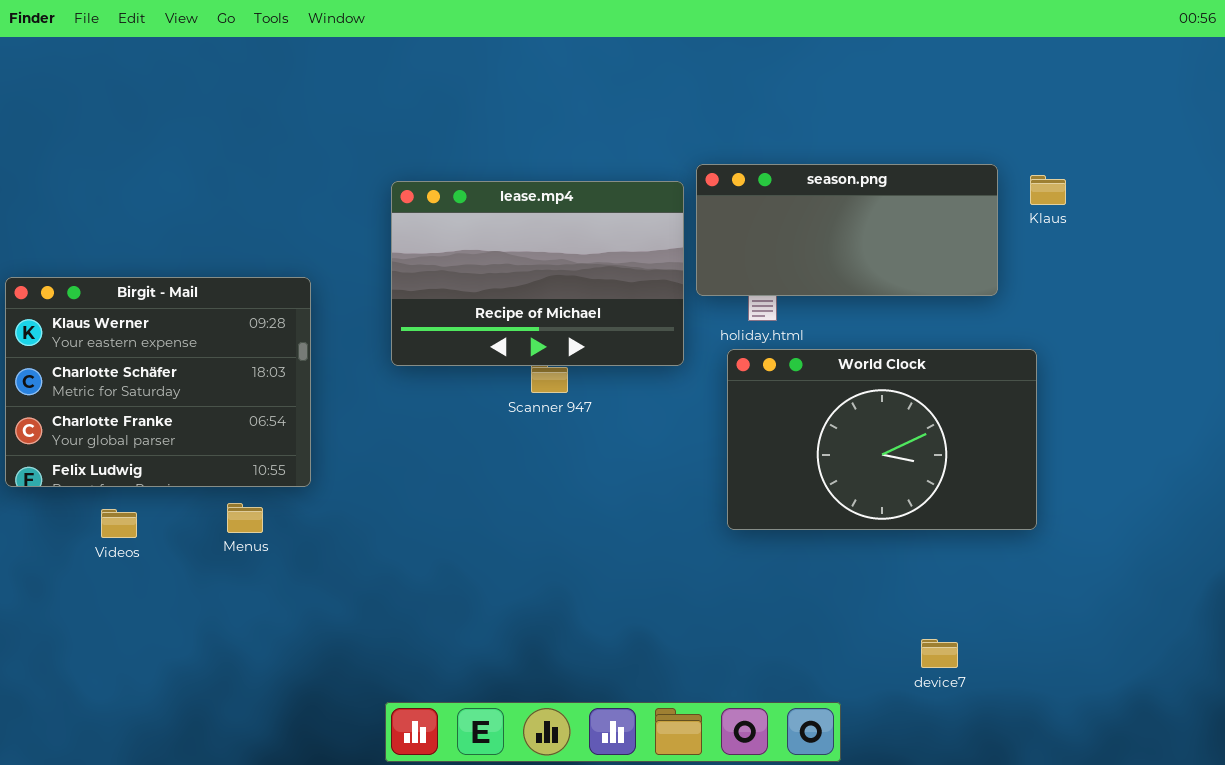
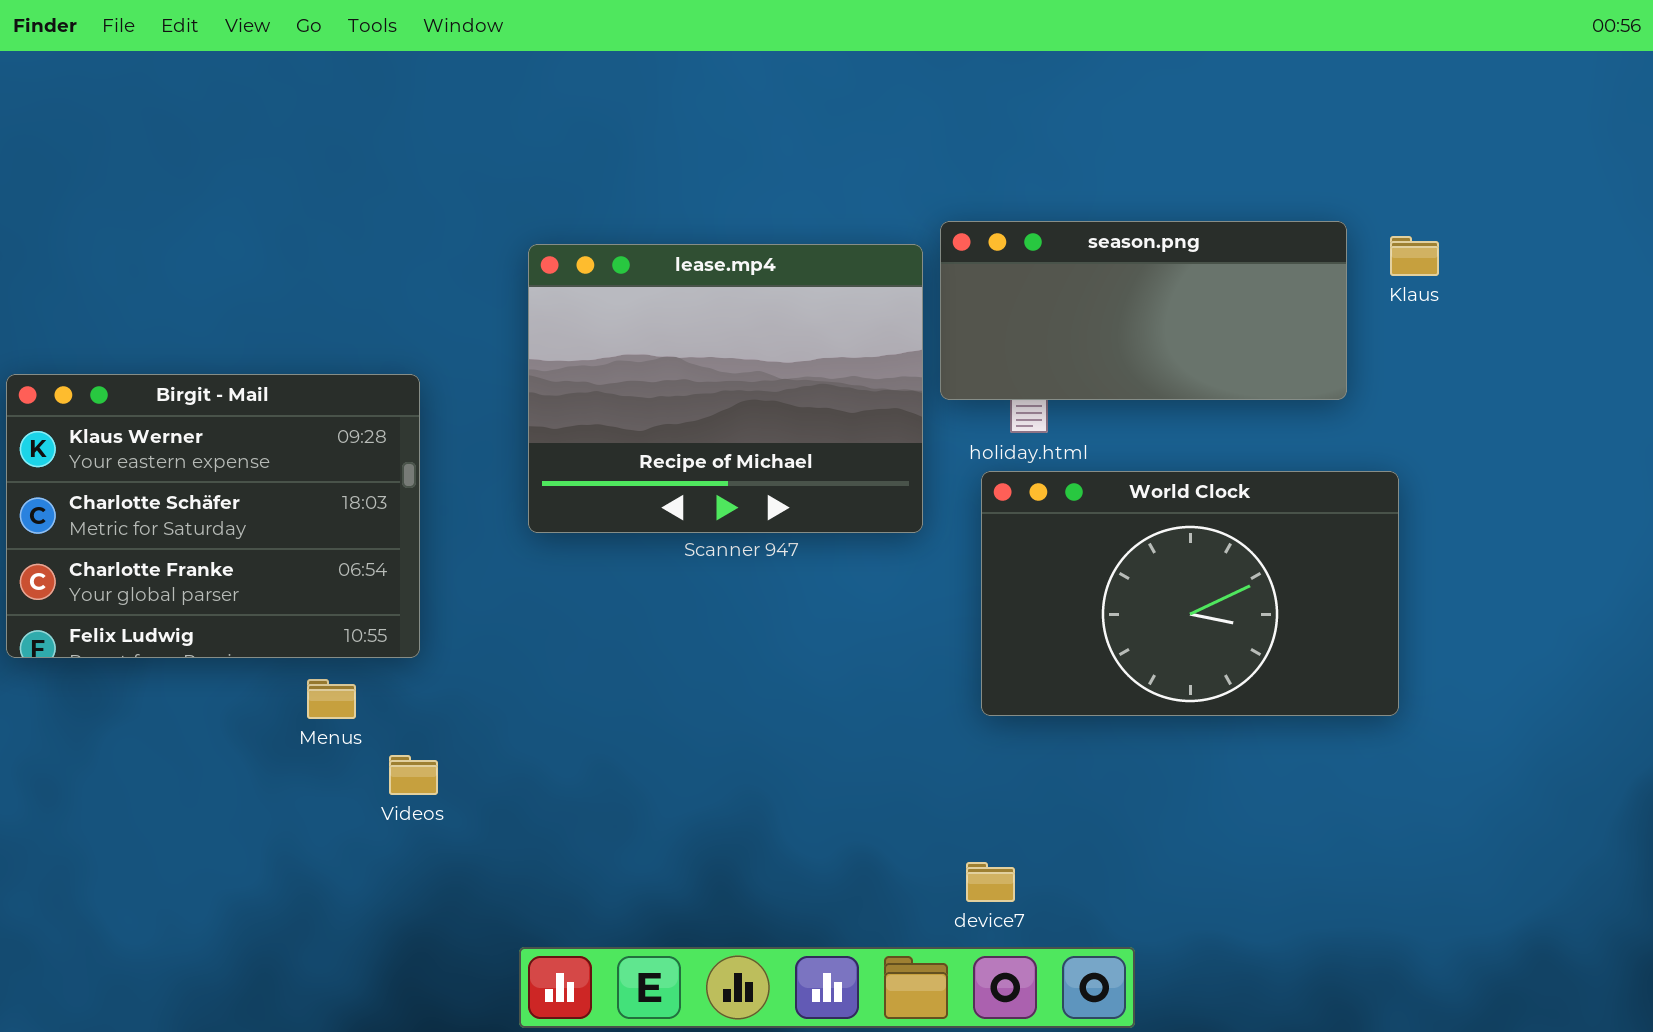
lease.mp4: [391,181,684,366] -> [528,244,923,533], resized
Videos: [101,509,137,538] -> [389,755,438,795], moved
device7: [921,639,958,668] -> [966,862,1015,902], moved

